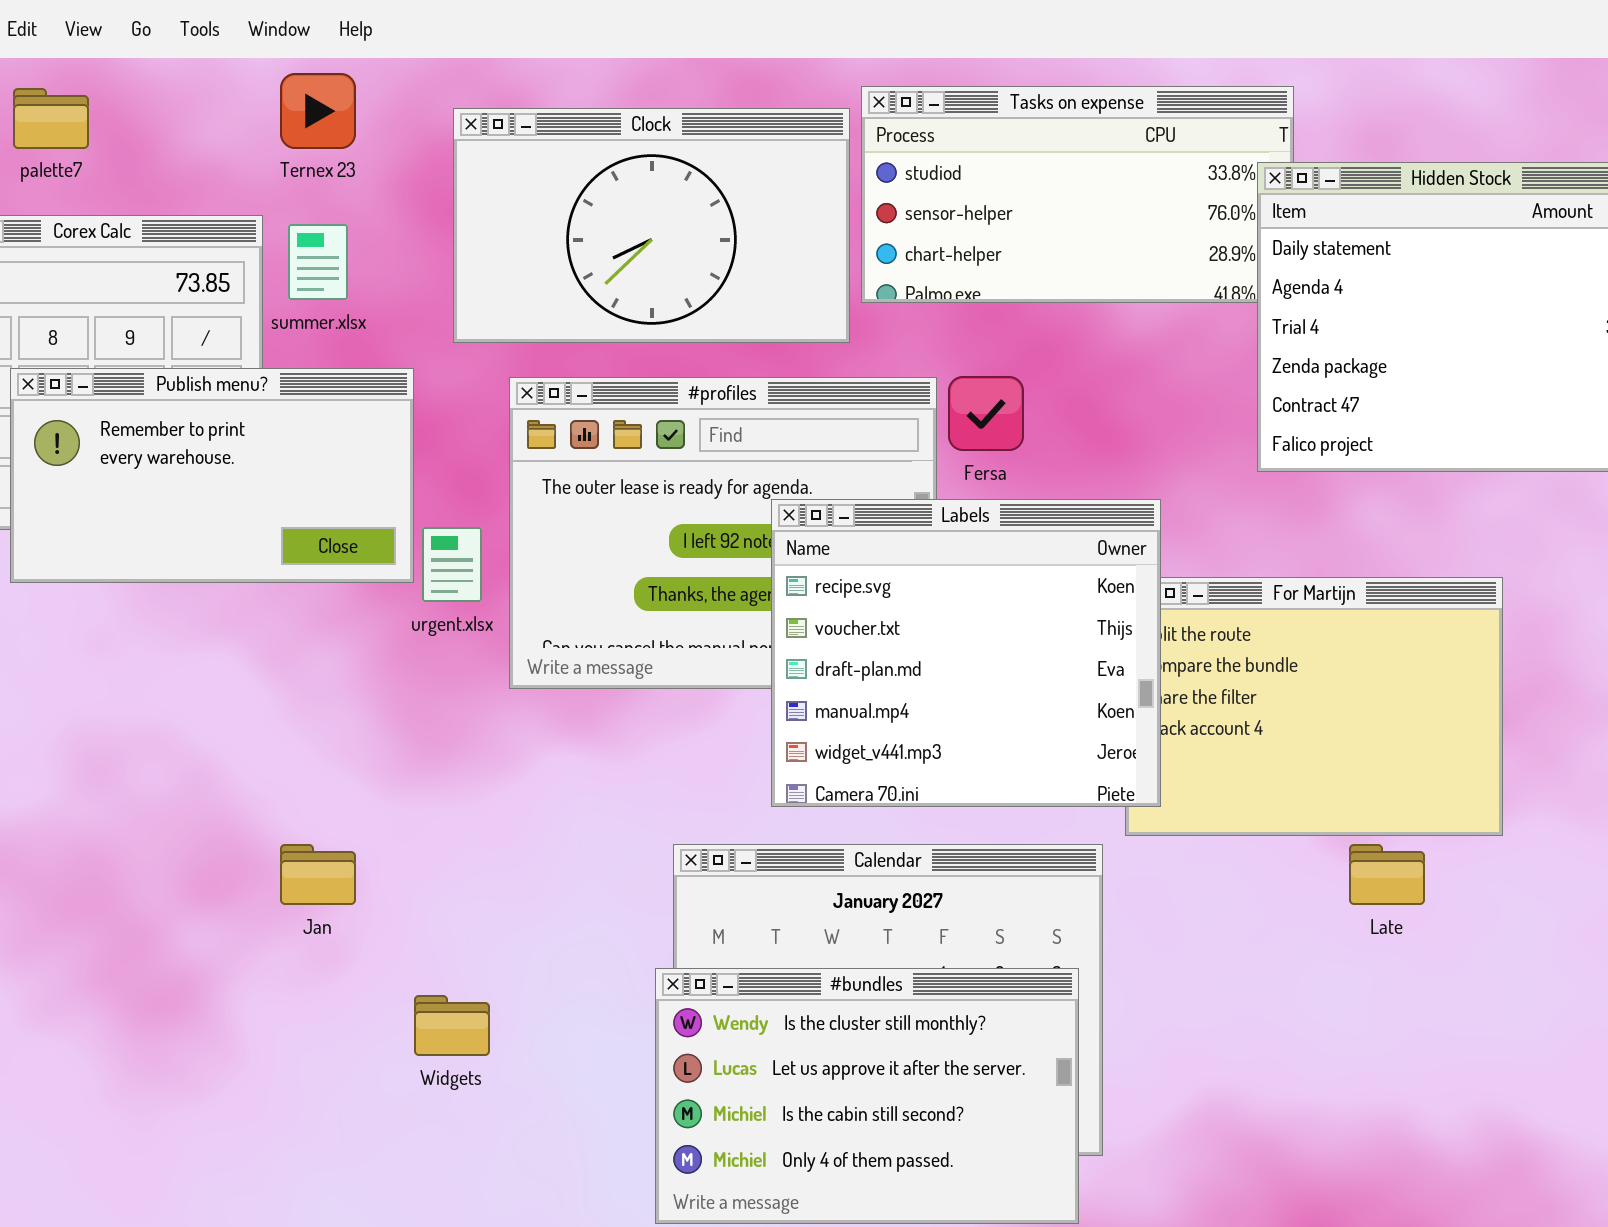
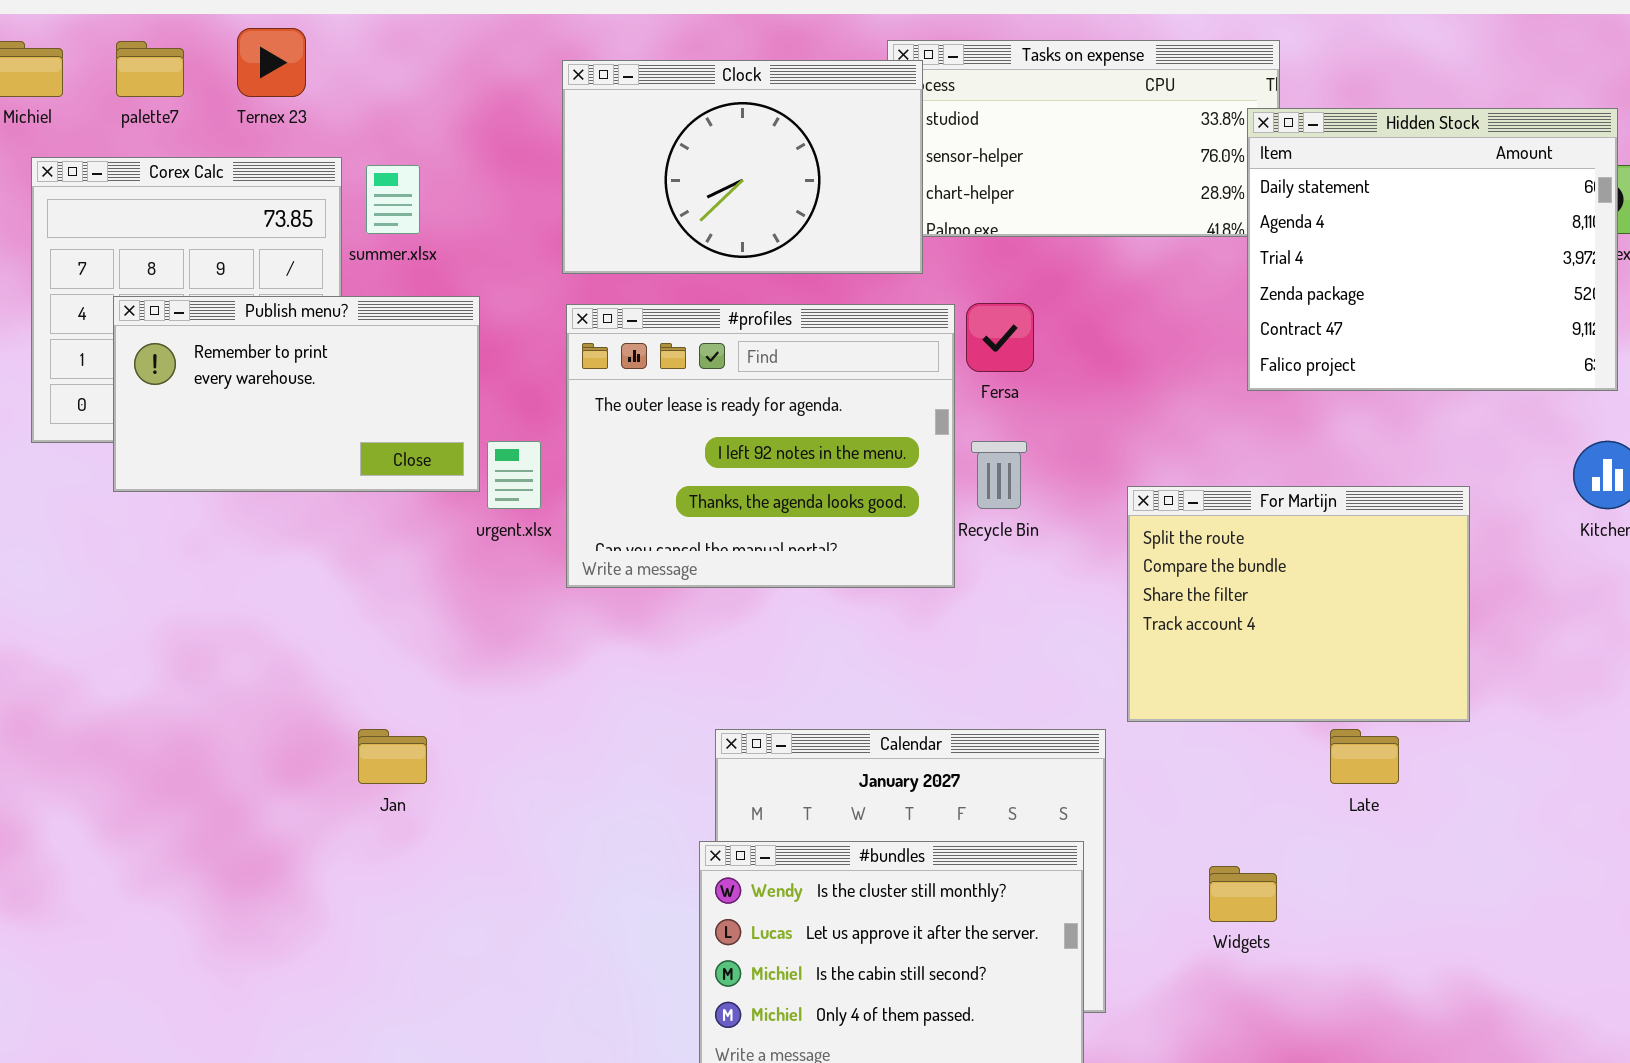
Ternex 23: [280,73,356,149] -> [237,28,306,97], moved
Clock: [453,108,850,343] -> [562,60,923,274], moved
Labels: [771,499,1161,807] -> none, closed
Widgets: [414,995,490,1056] -> [1209,866,1277,922], moved

